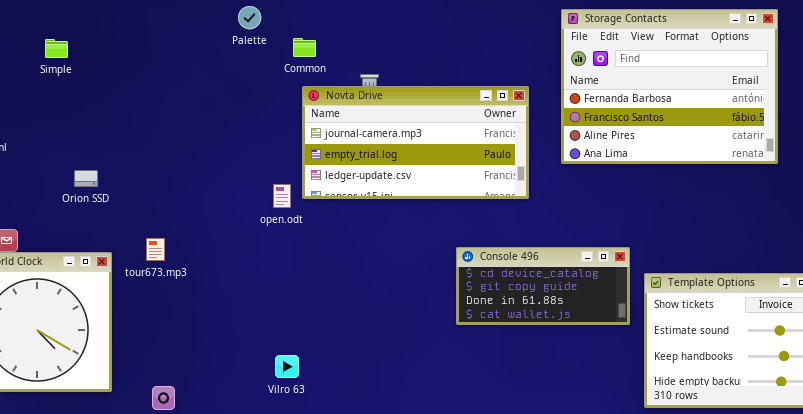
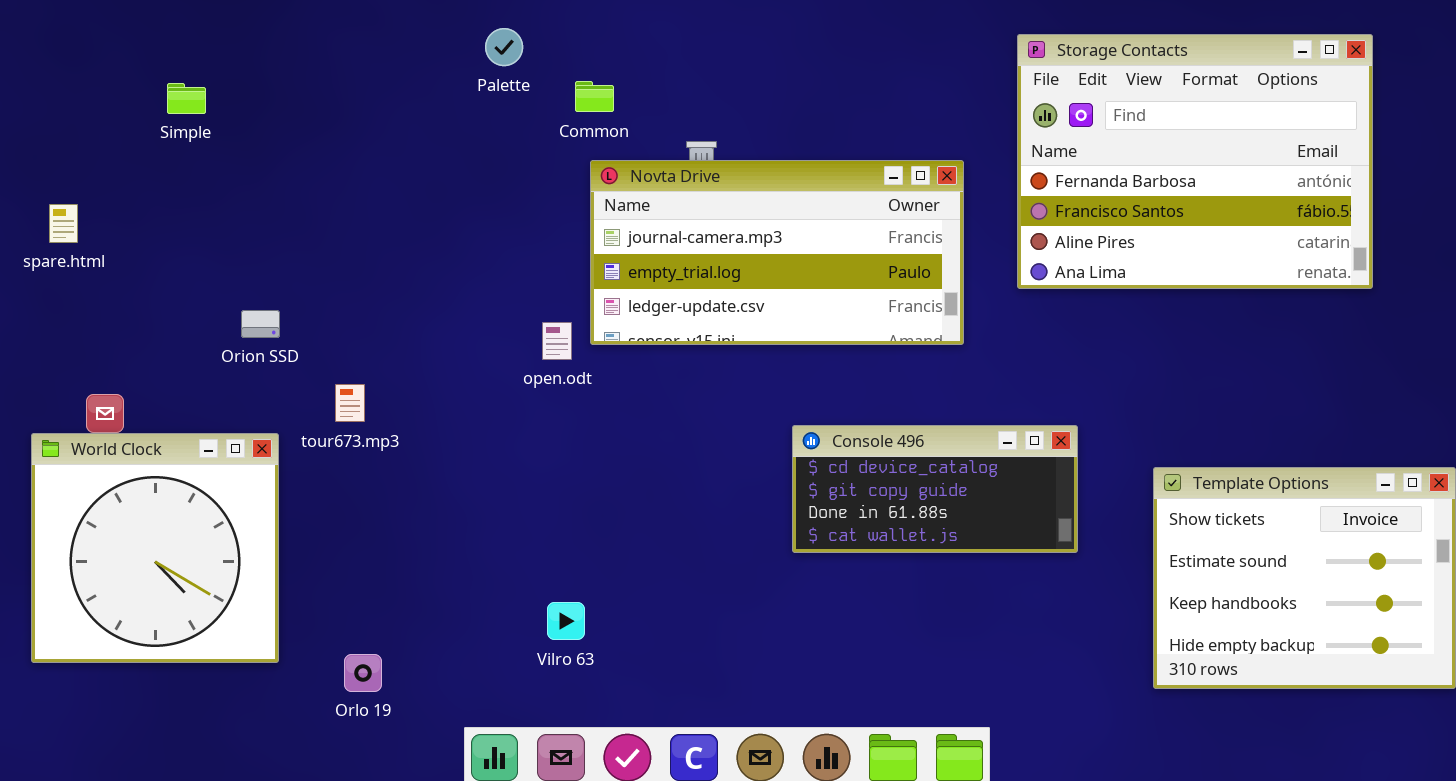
Orion SSD: [74,170,98,187] -> [241,310,280,338], moved
tour673.mp3: [146,238,165,261] -> [335,384,365,422], moved
Console 496: [456,247,630,325] -> [792,425,1078,553], moved

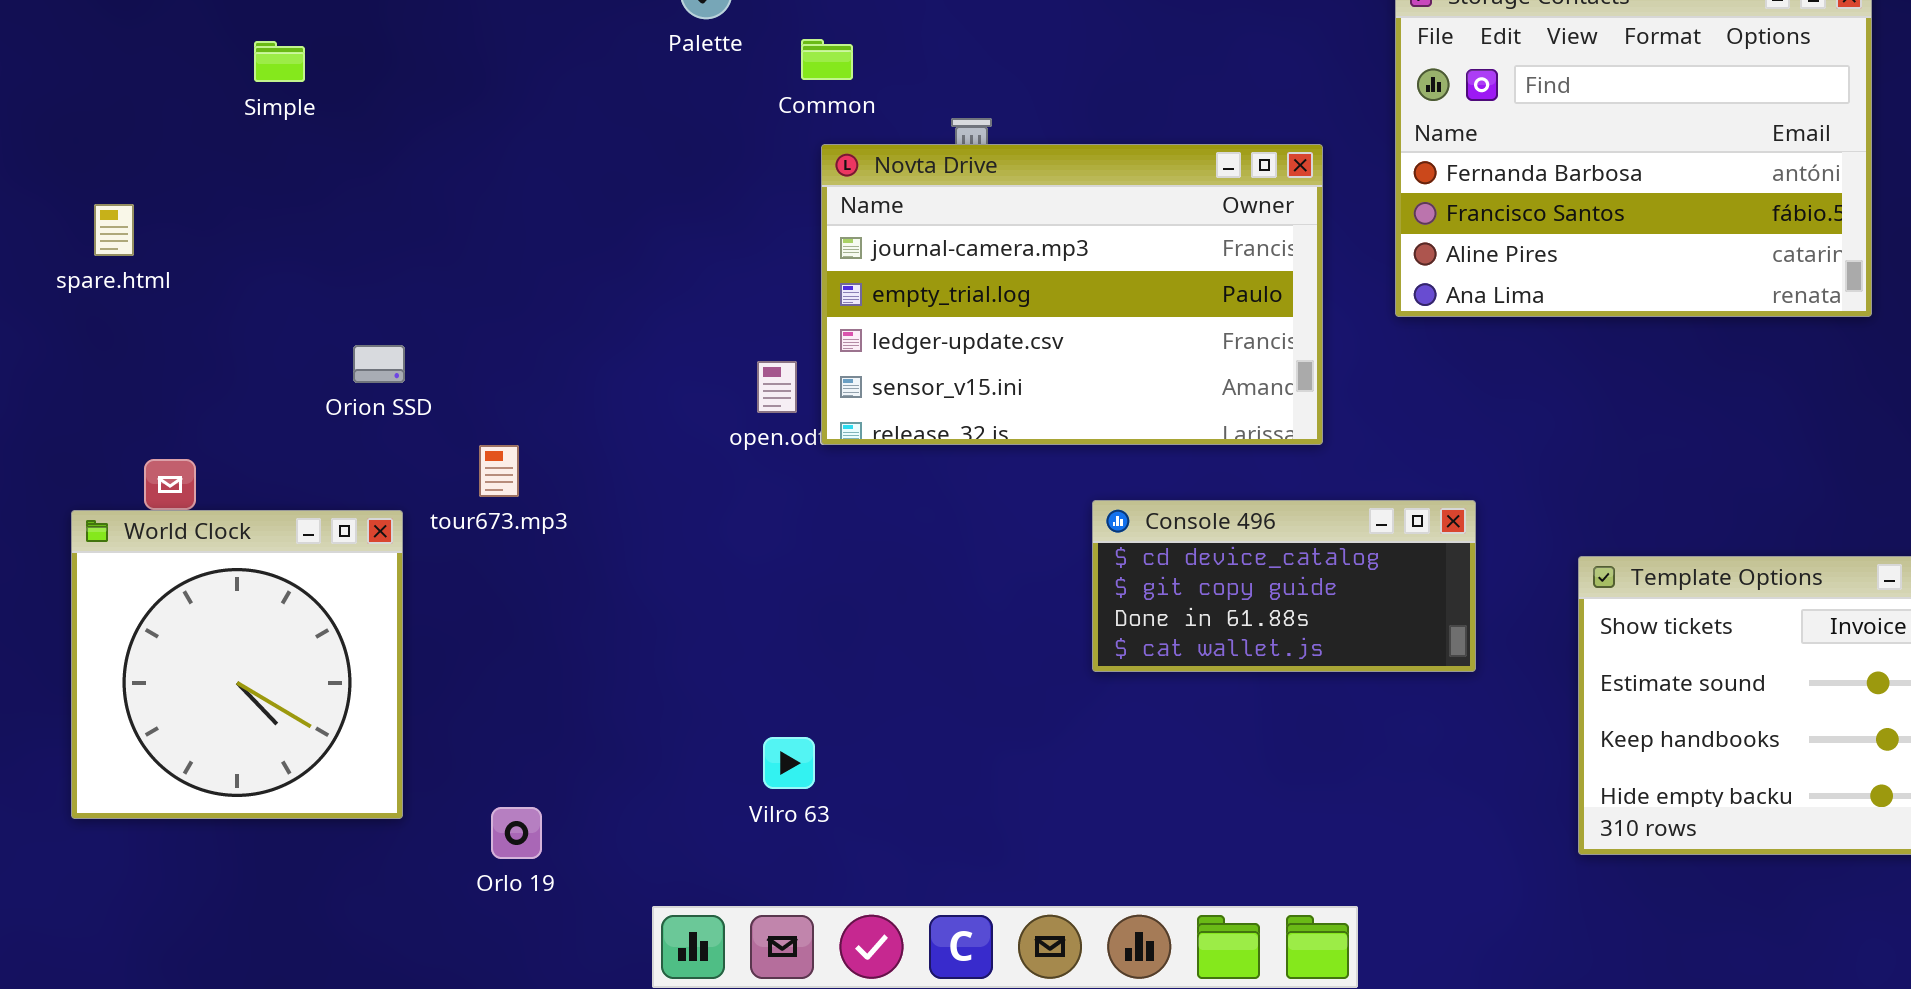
Novta Drive: [590,160,964,345] -> [821,144,1323,445], resized

